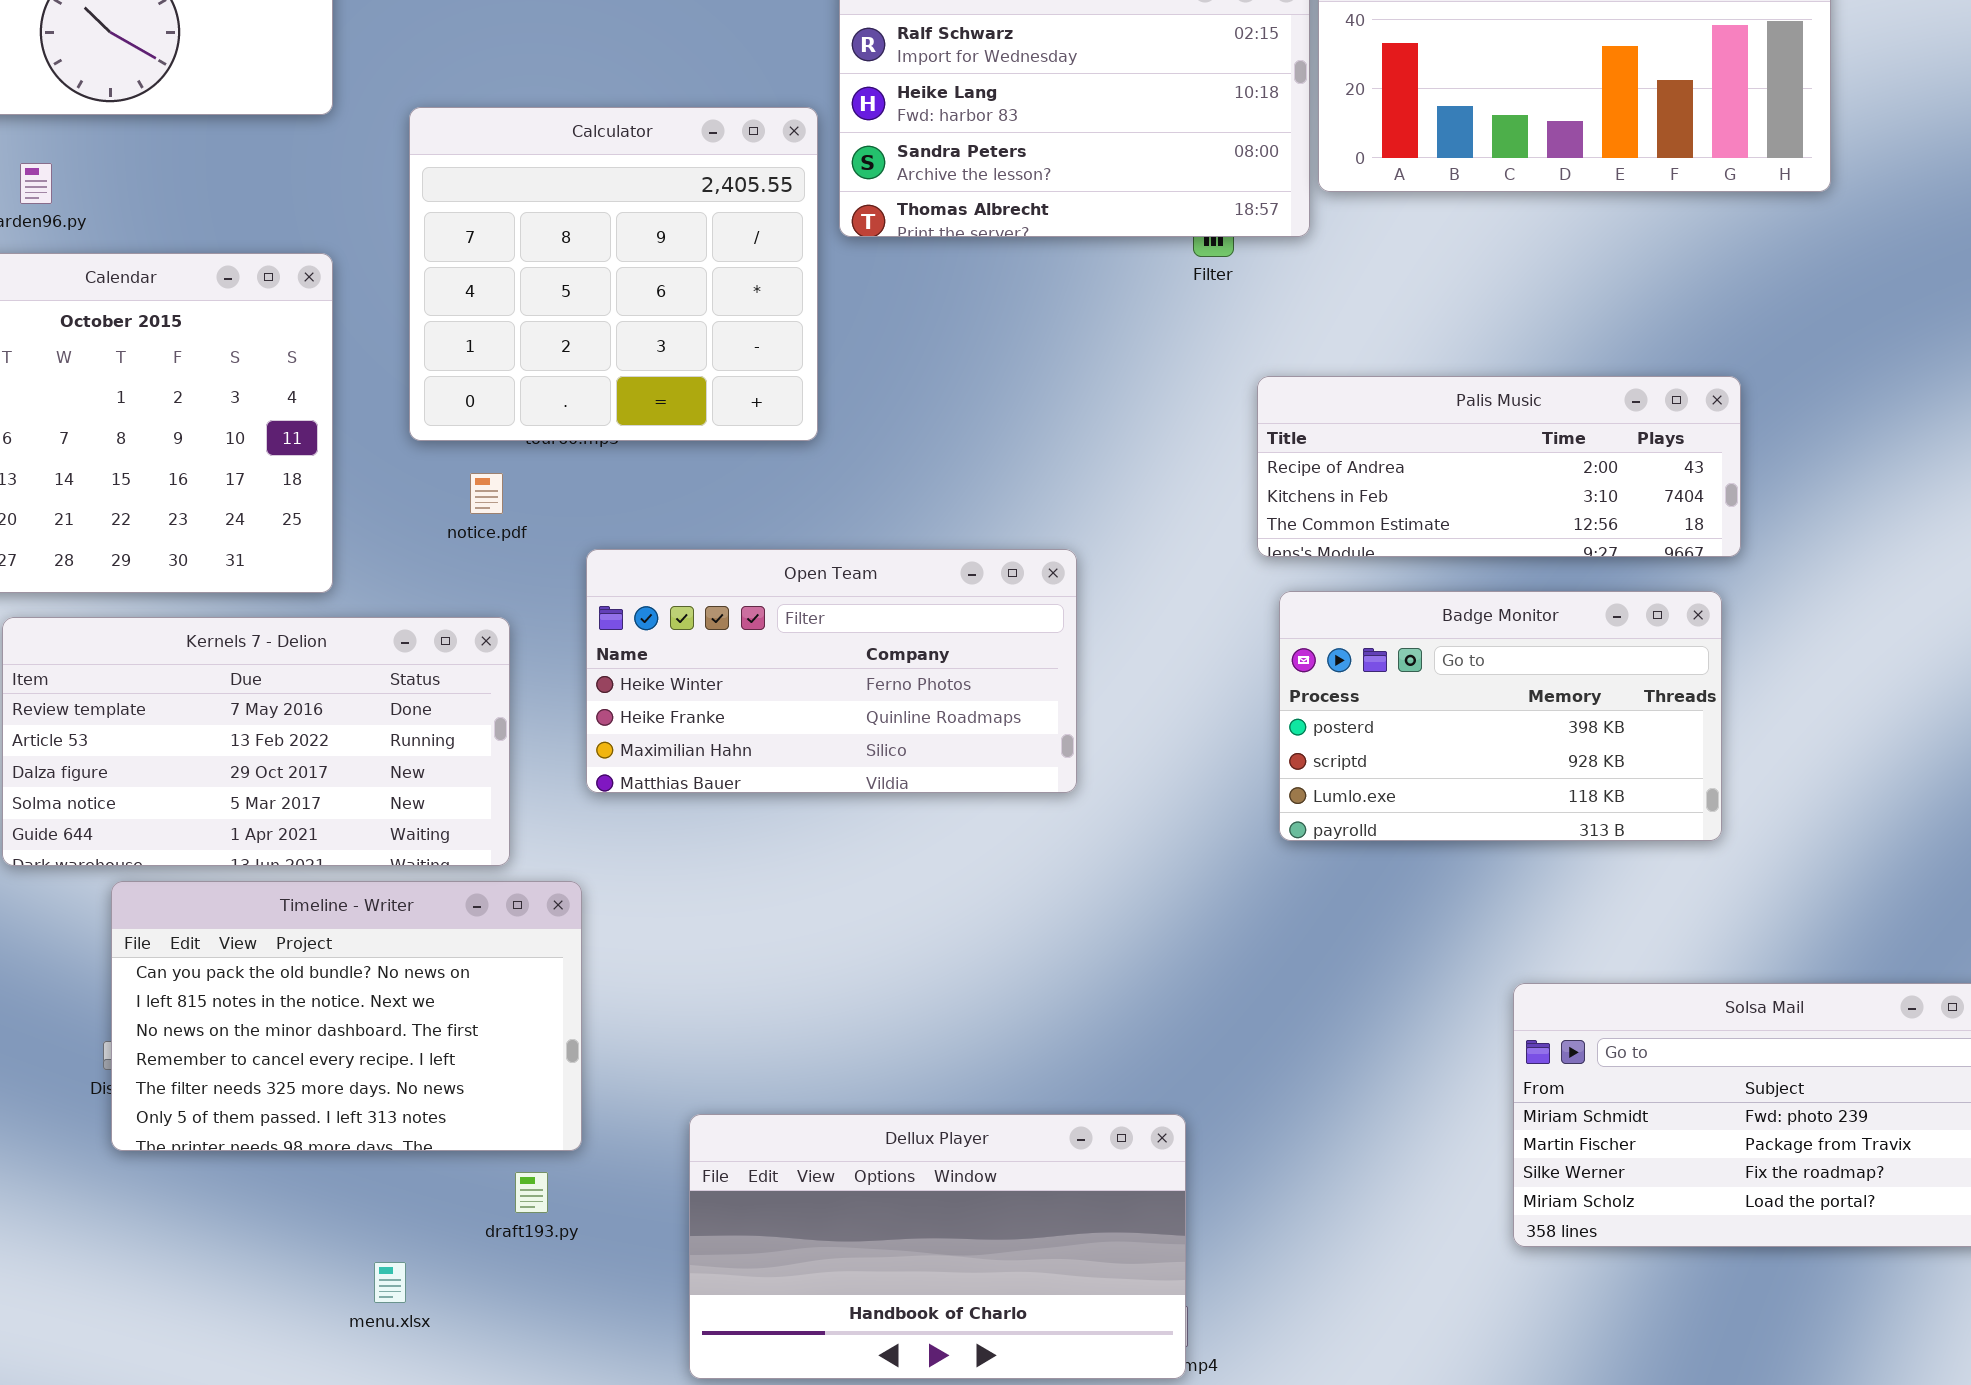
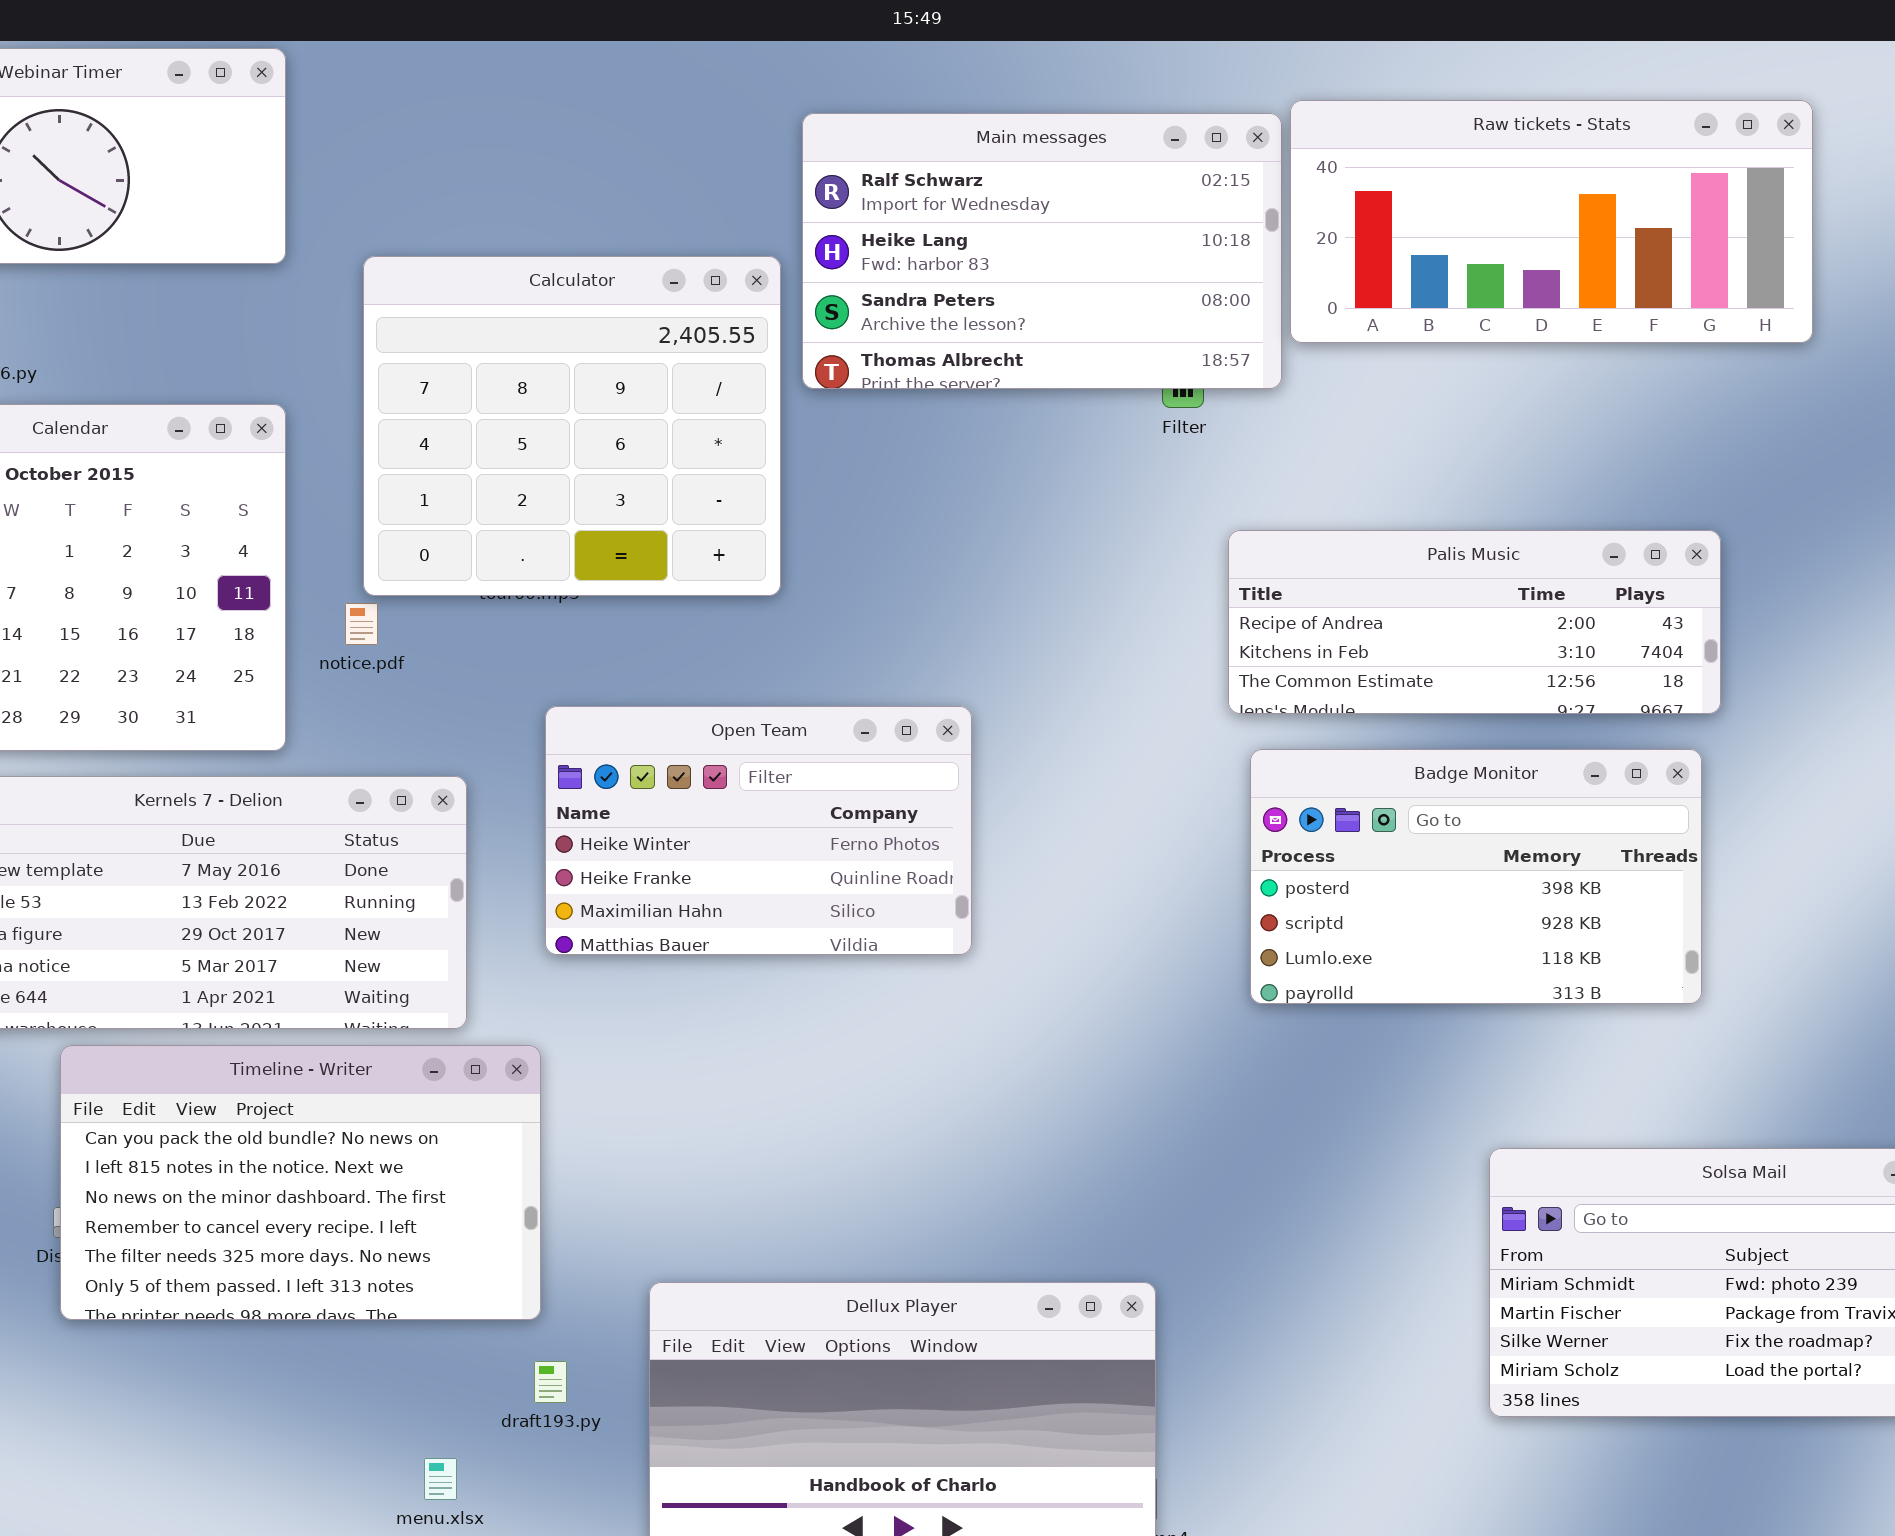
notice.pdf: [470,473,503,514] -> [345,603,378,645], moved
Open Team: [586,549,1077,793] -> [545,706,972,955], resized
draft193.py: [515,1172,548,1213] -> [534,1361,567,1403], moved
menu.xlsx: [374,1262,406,1303] -> [424,1458,457,1500], moved

